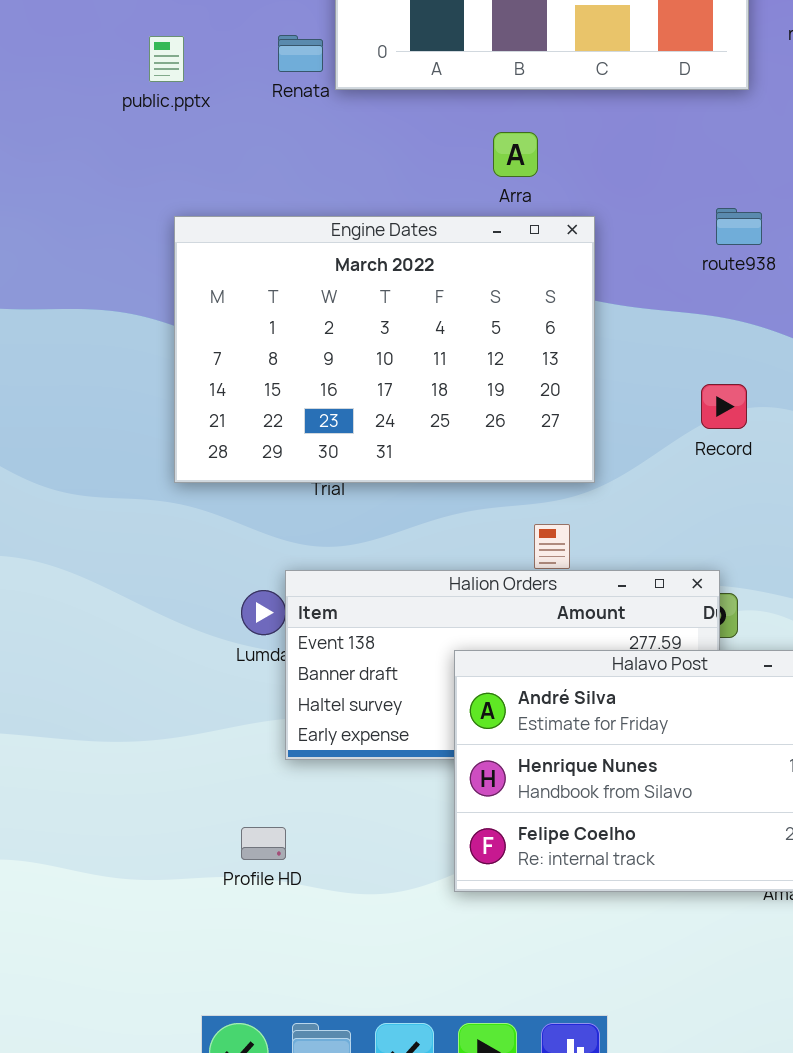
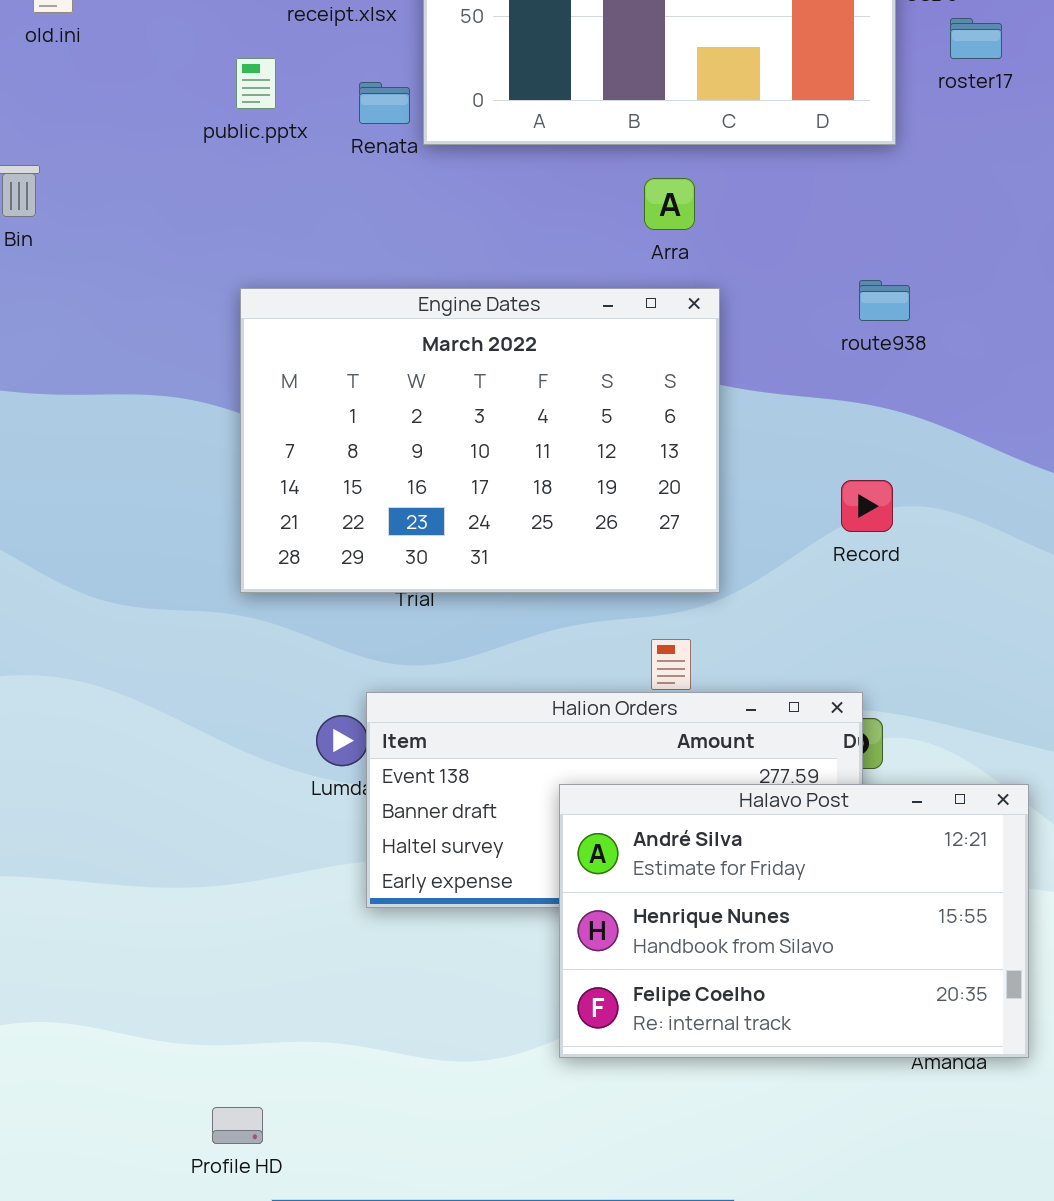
public.pptx: [149,36,184,82] -> [236,58,276,109], moved
Arra: [493,132,538,177] -> [644,178,695,230], moved
Profile HD: [241,827,286,860] -> [212,1107,263,1144], moved

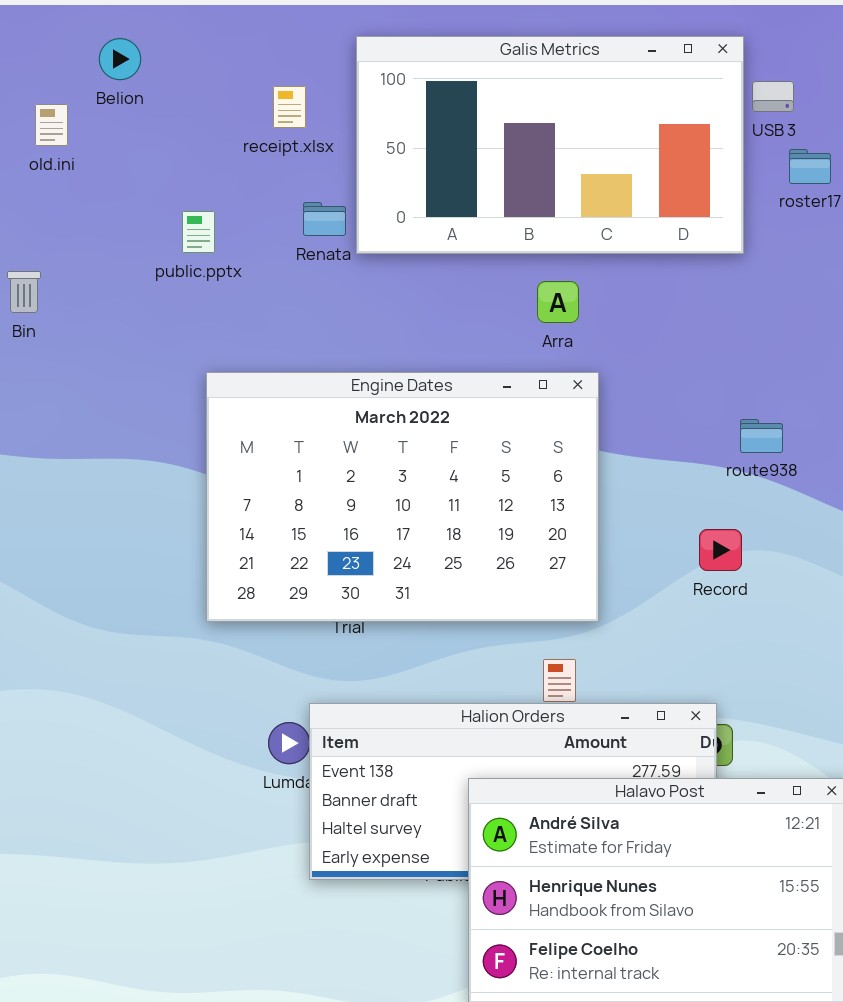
public.pptx: [236,58,276,109] -> [182,211,215,253], moved
route938: [859,280,910,321] -> [740,419,783,453], moved

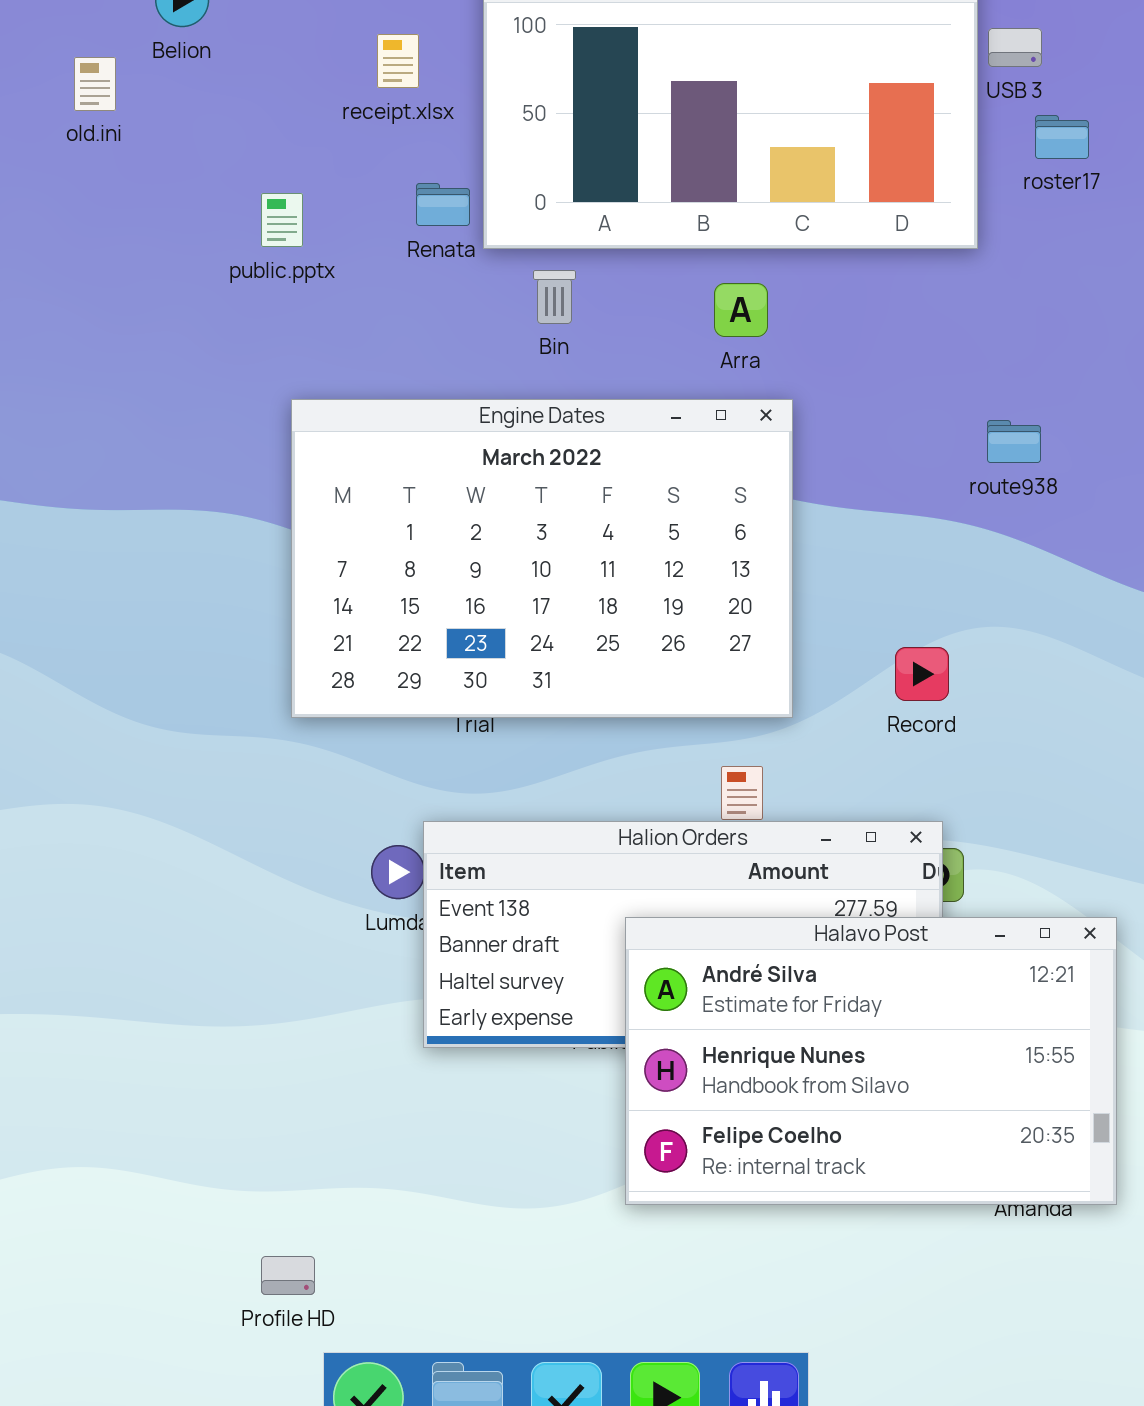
Bin: [7,271,41,313] -> [533,270,576,324], moved
route938: [740,419,783,453] -> [987,420,1041,463], moved
Record: [699,529,742,571] -> [895,647,949,701], moved

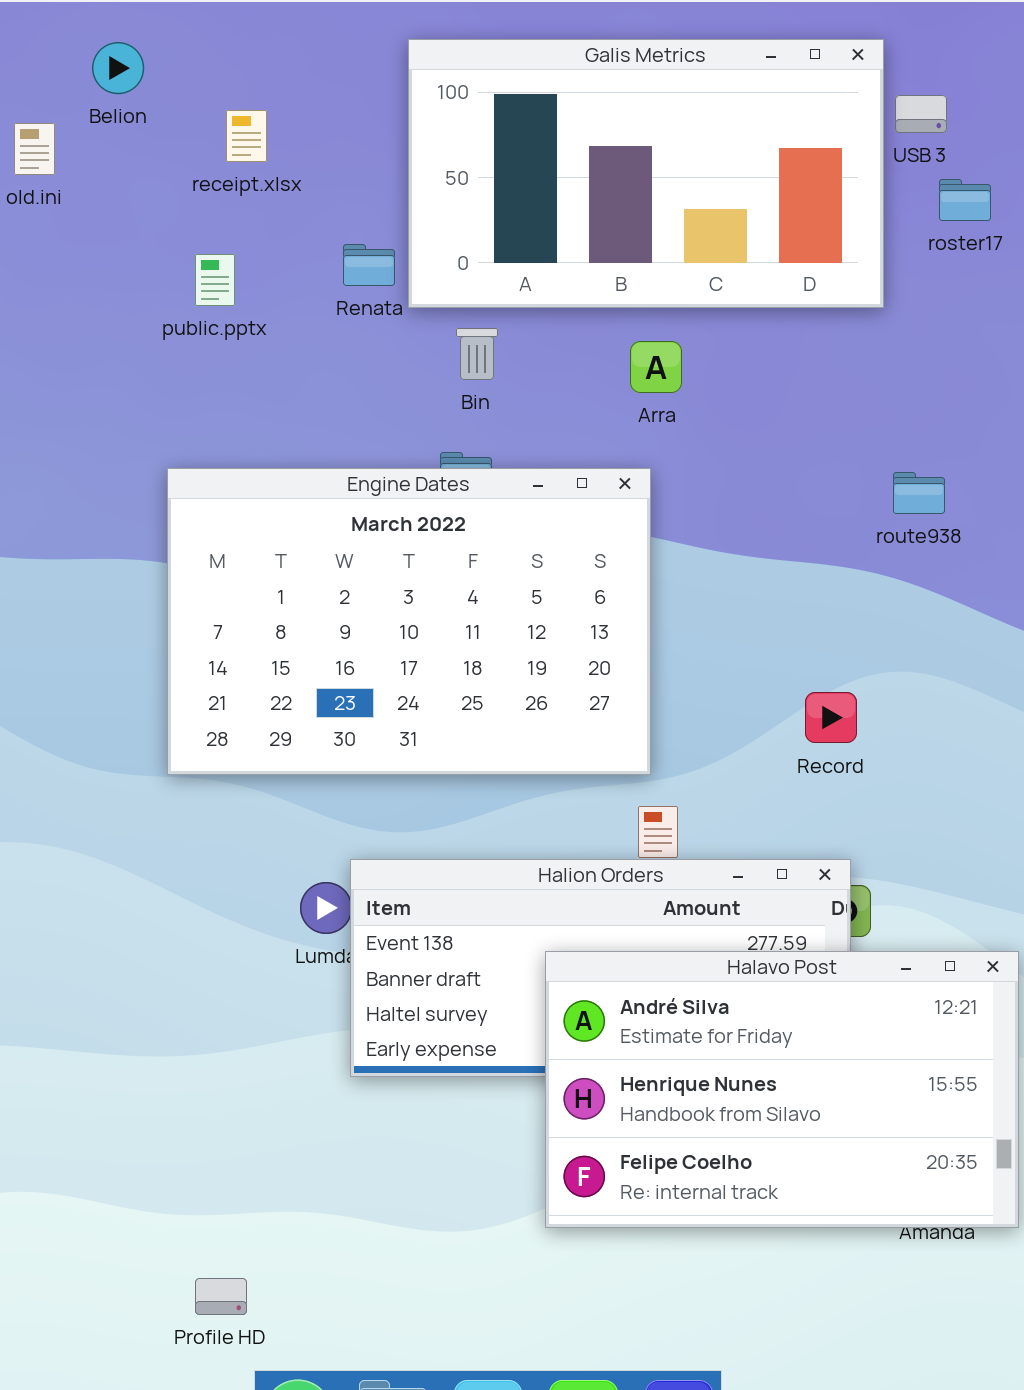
receipt.xlsx: [377,34,419,88] -> [226,110,267,162], moved
Engine Dates: [291,399,793,718] -> [167,468,651,775], moved

